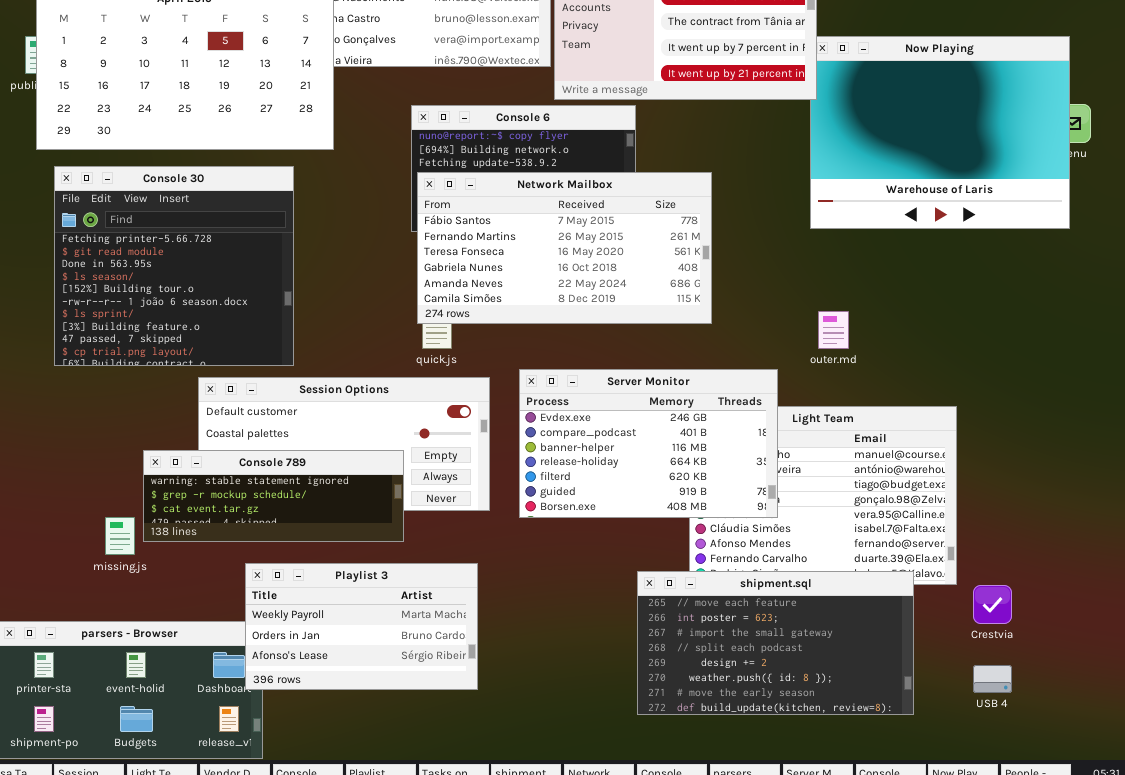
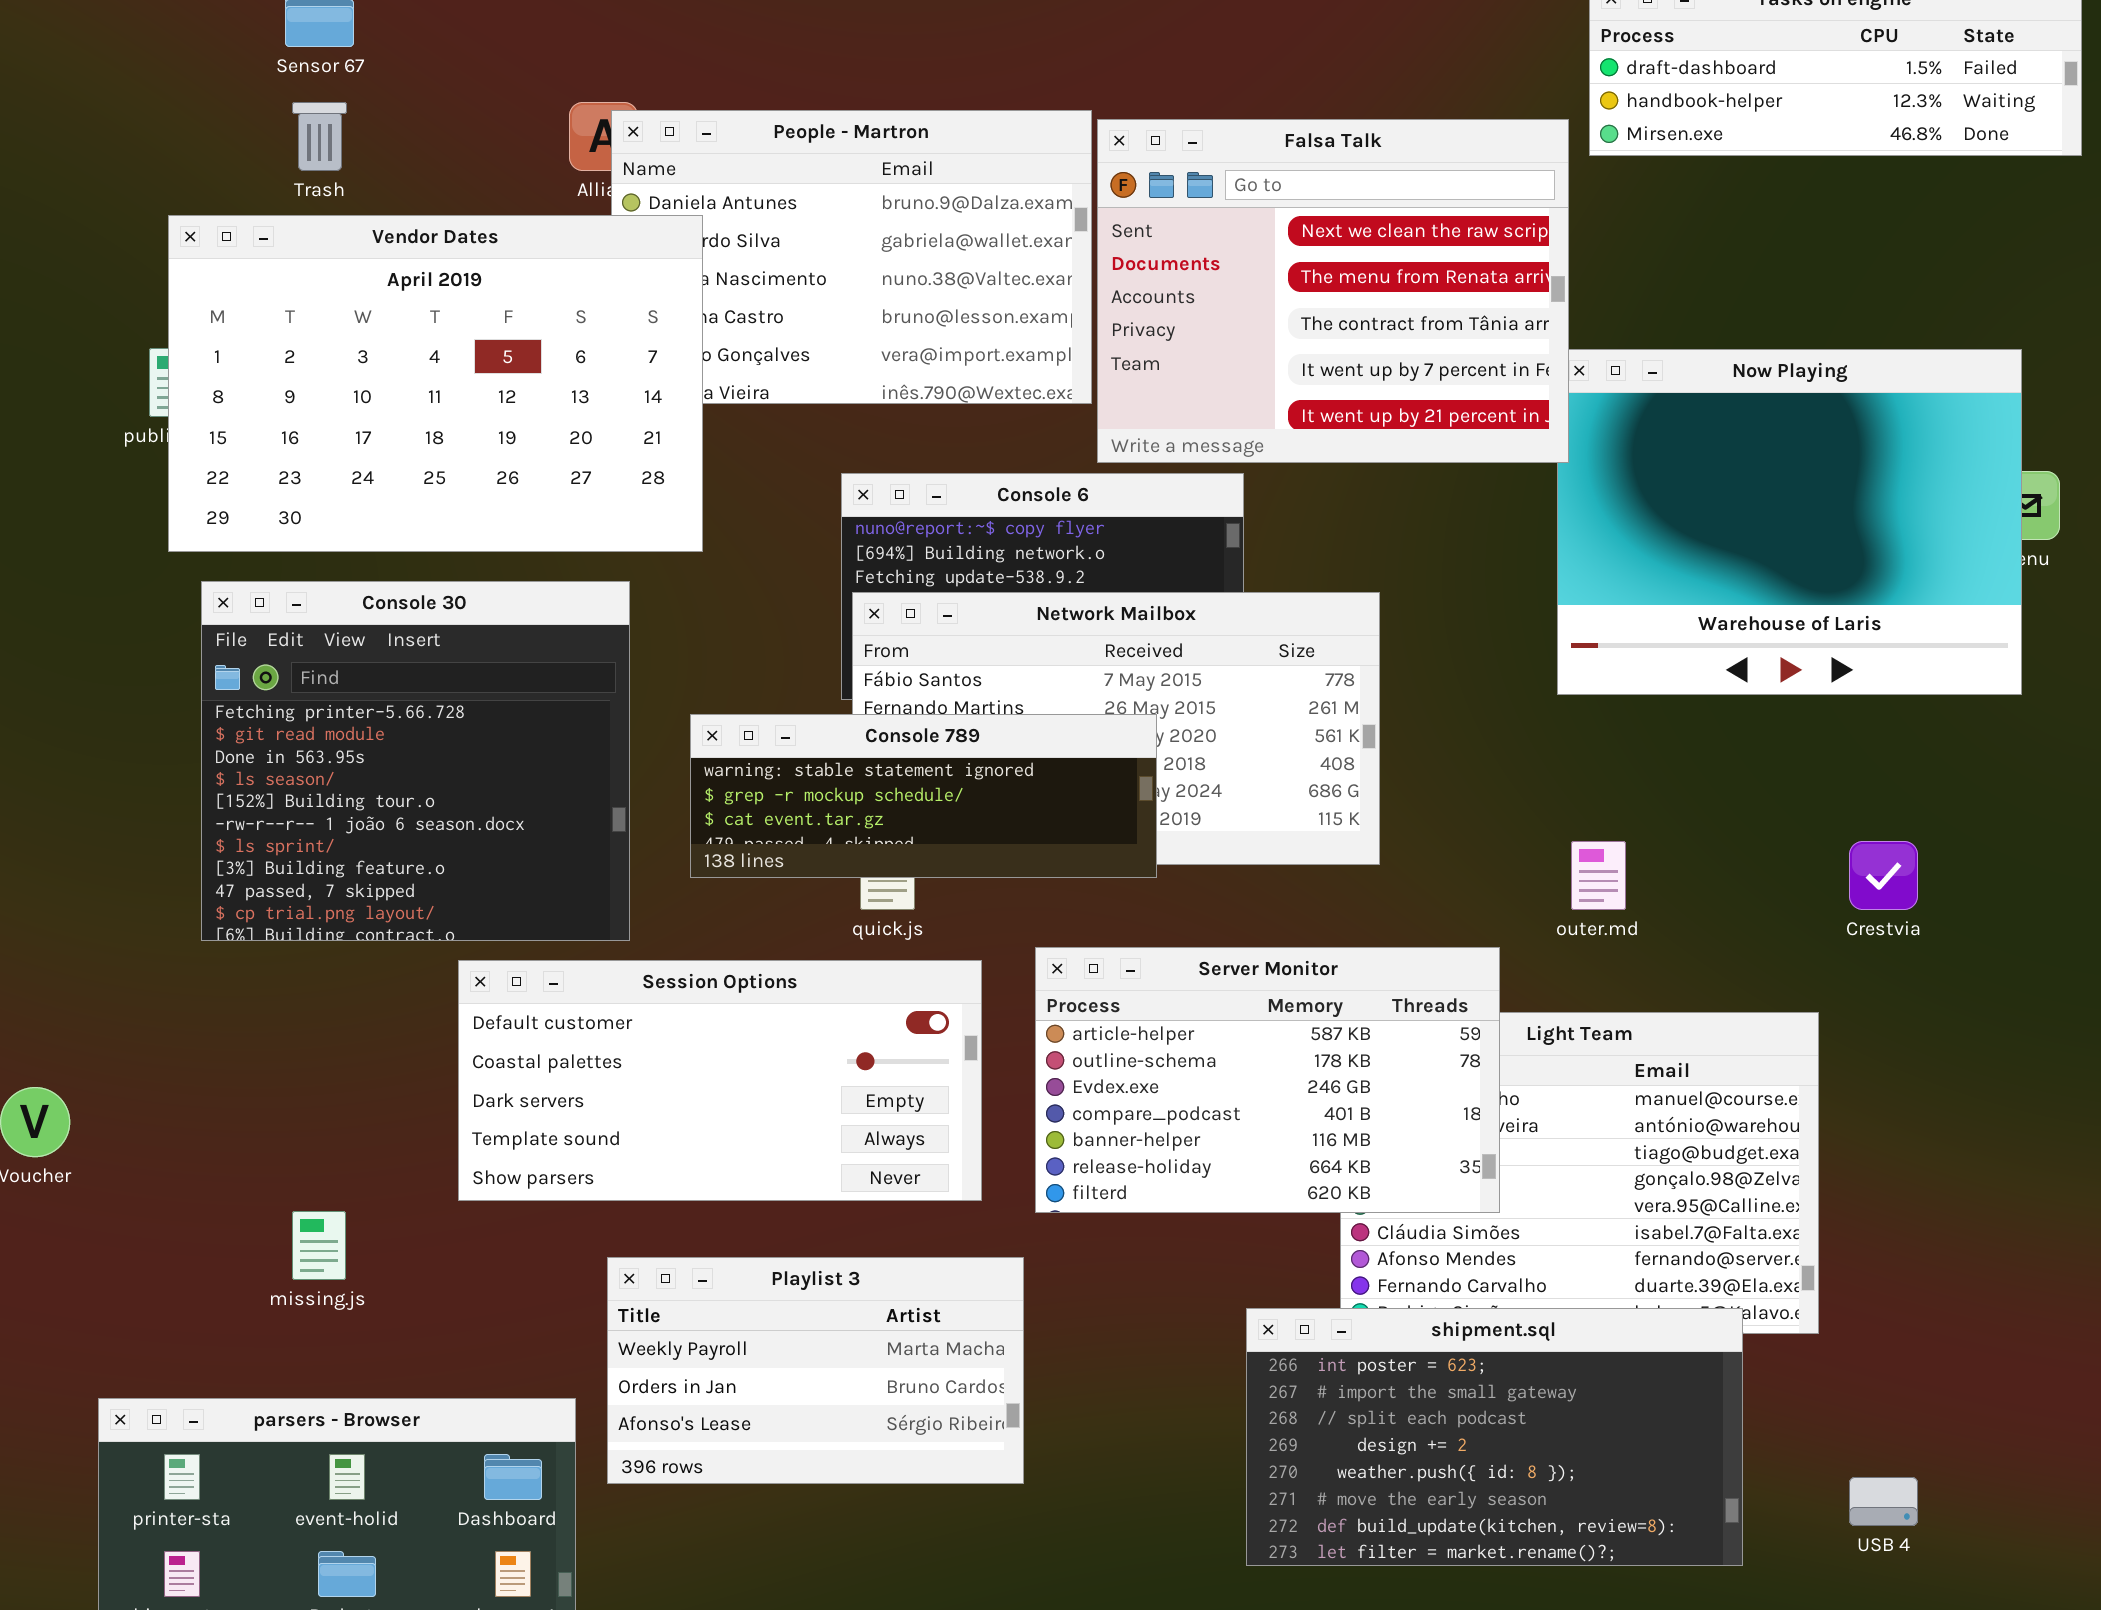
Server Monitor: [519,369,778,518] -> [1035,947,1500,1213], scrolled up 2 rows
Console 789: [143,450,404,542] -> [690,714,1157,878], moved
Playlist 3: [245,563,478,690] -> [607,1257,1024,1484], moved
shipment.sql: [637,571,914,715] -> [1246,1308,1743,1566], scrolled down 1 row
Crestvia: [973,585,1012,624] -> [1849,841,1918,910], moved

